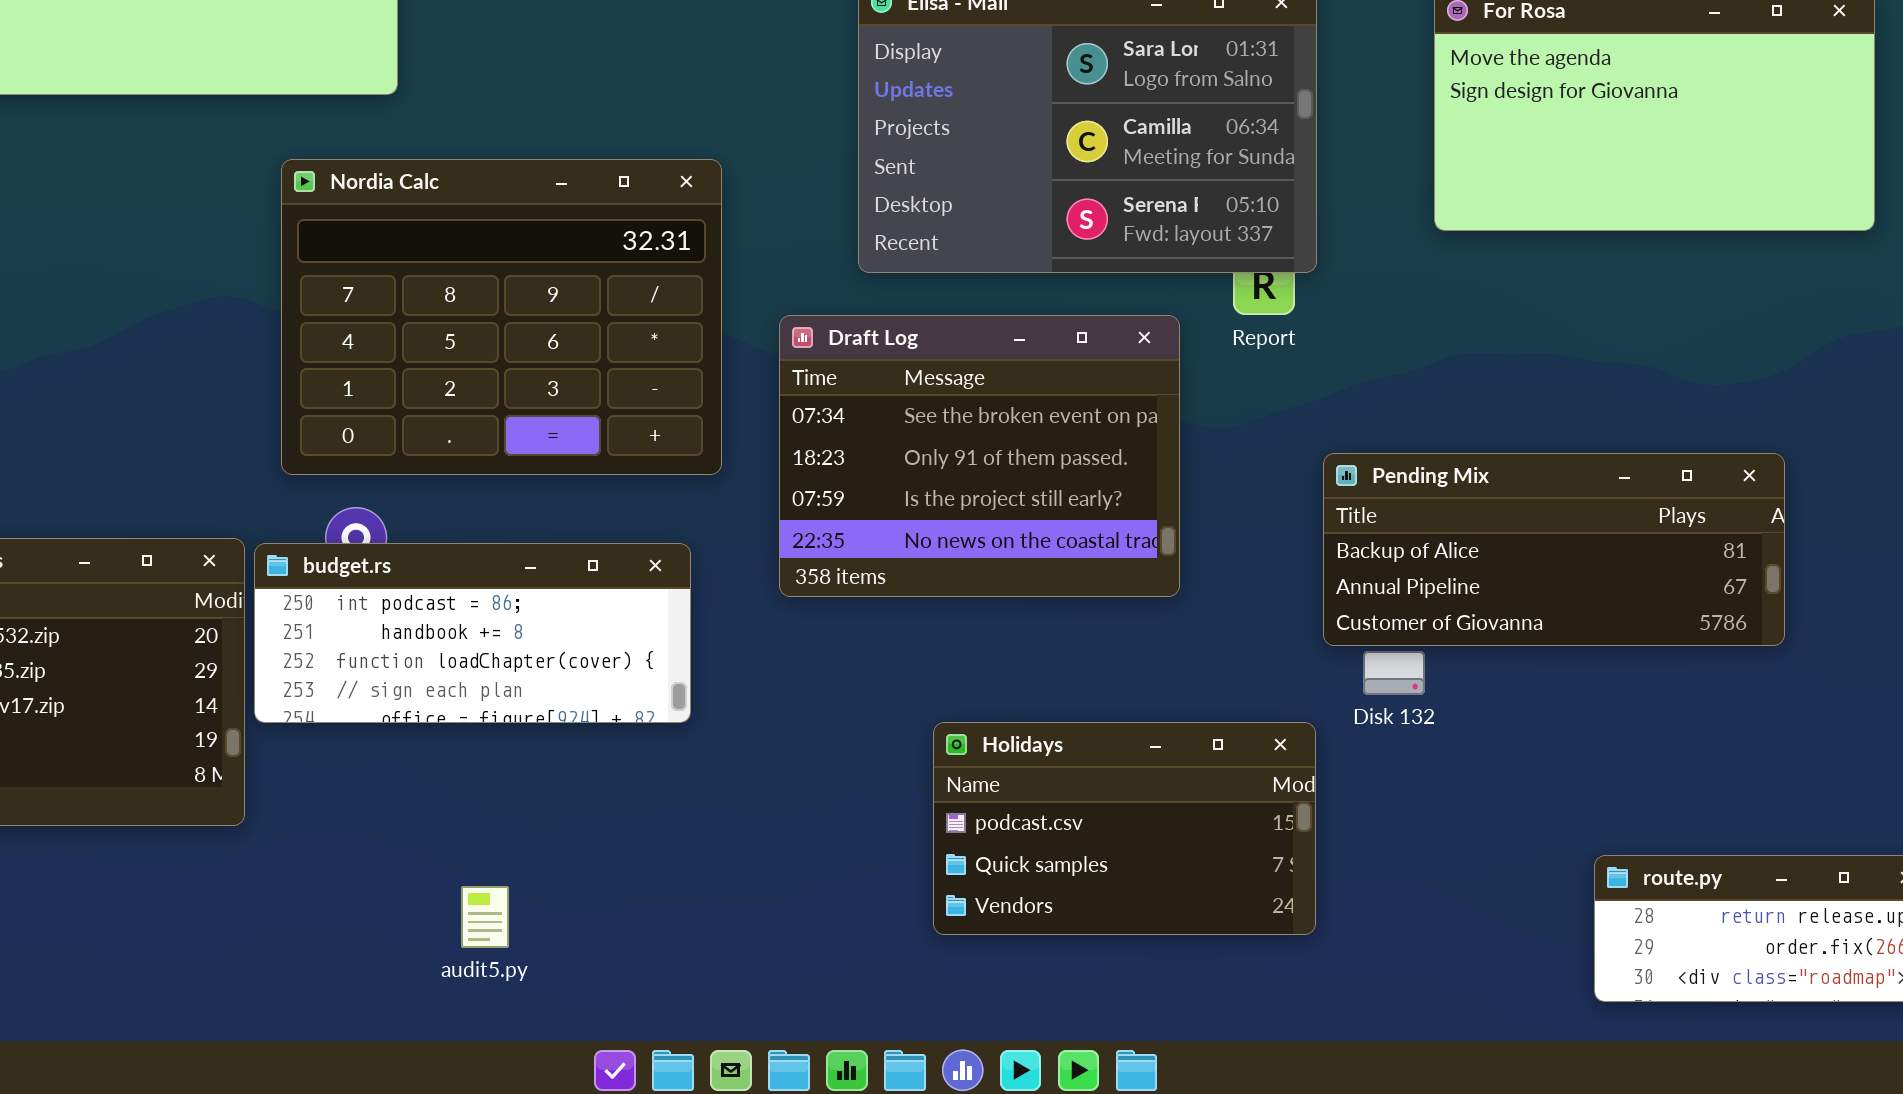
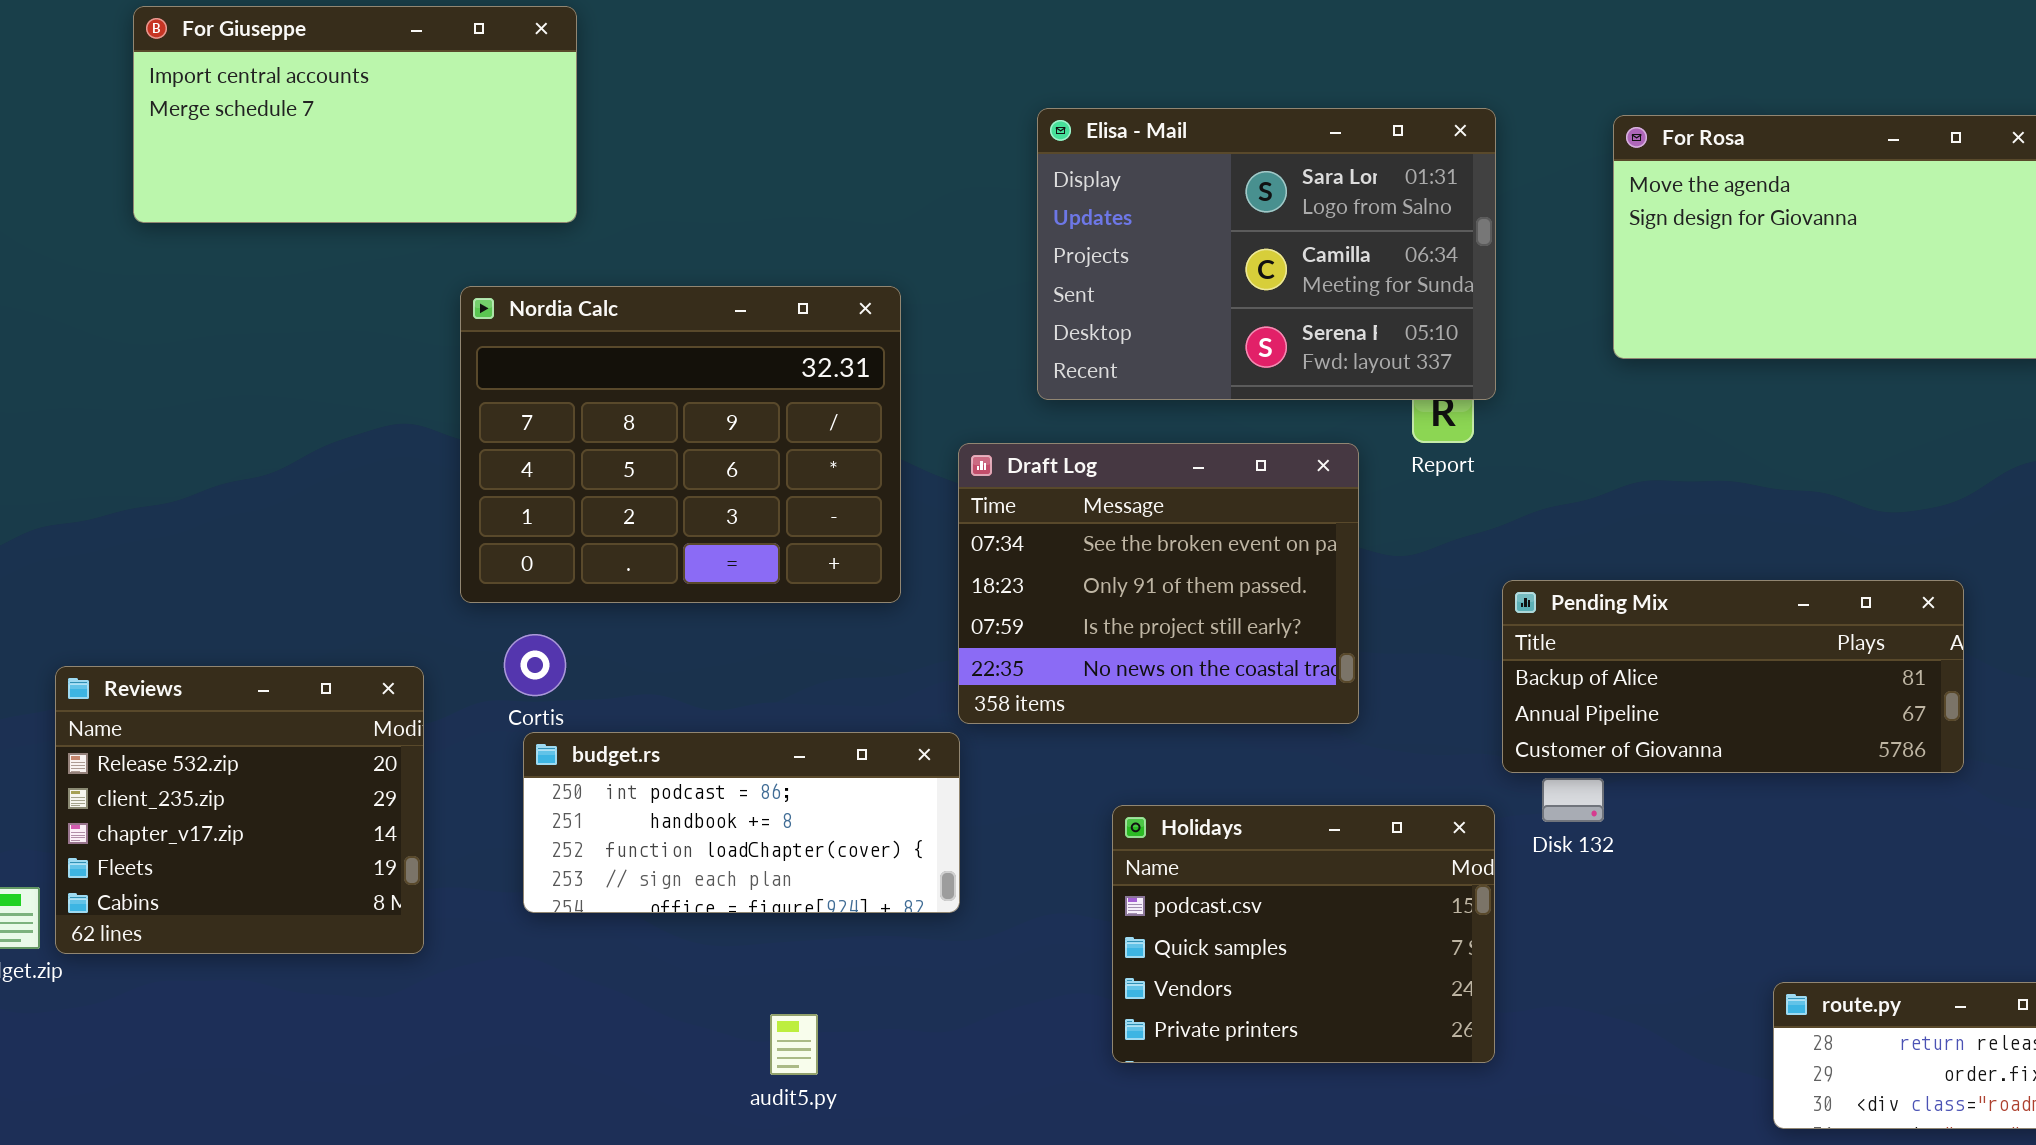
budget.rs: [254,543,691,723] -> [523,732,960,913], moved
Holidays: [933,722,1316,935] -> [1112,805,1495,1063], resized
audit5.py: [461,886,509,948] -> [770,1014,818,1075], moved

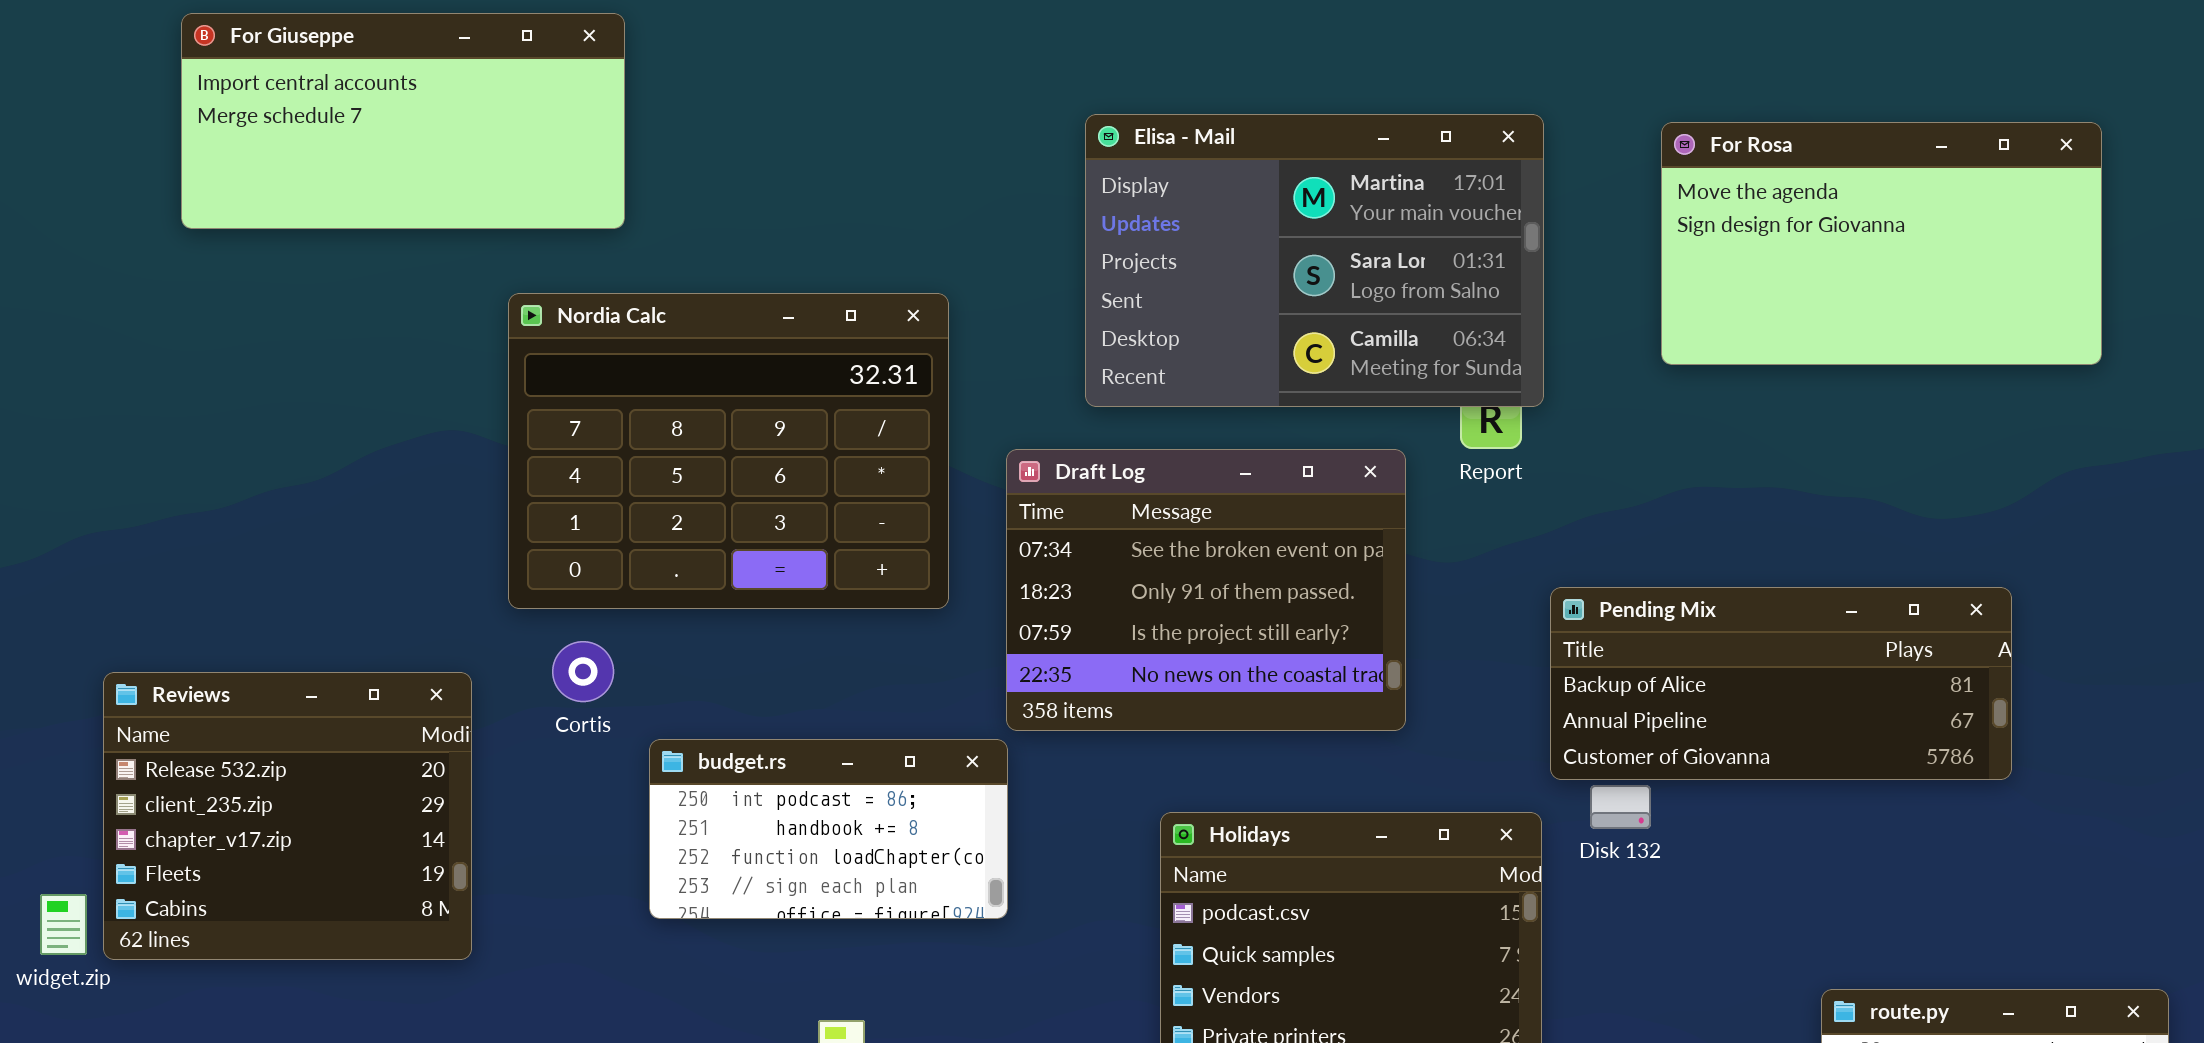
Elisa - Mail: [1037,108,1496,400] -> [1085,114,1544,407], scrolled up 1 row
budget.rs: [523,732,960,913] -> [649,739,1008,919], resized

